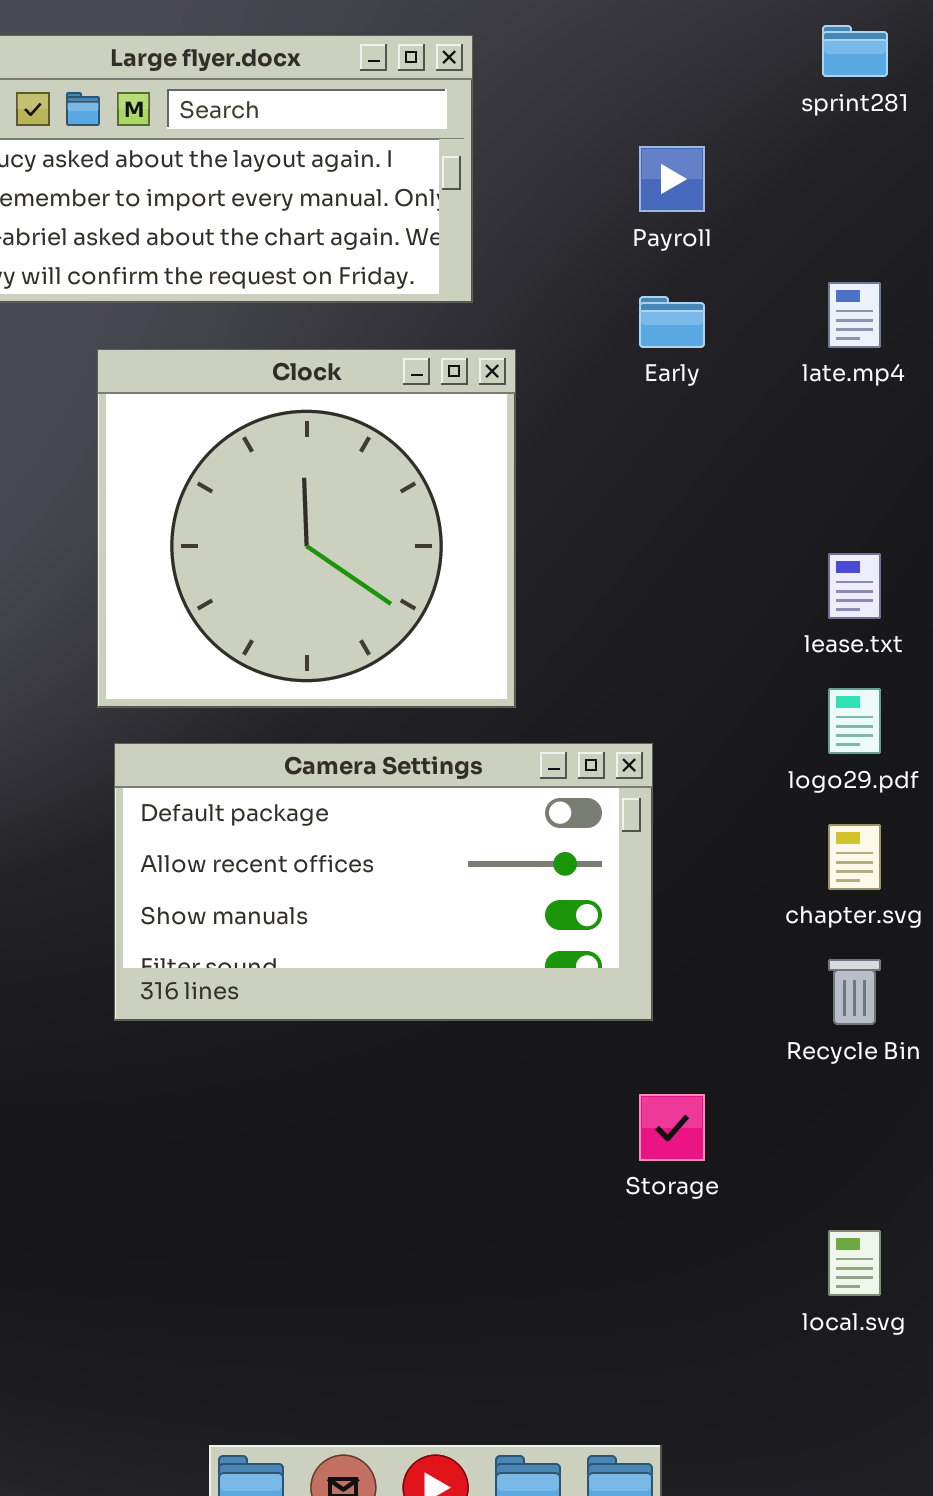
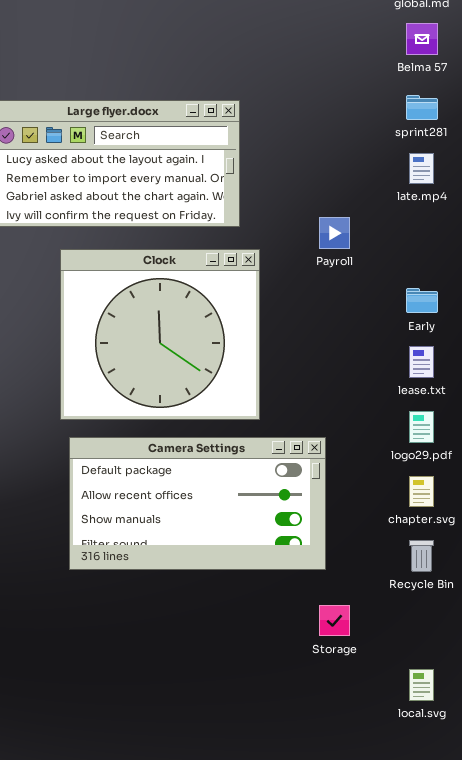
Payroll: [639,146,705,212] -> [319,217,350,249], moved
late.mp4: [828,282,881,348] -> [409,153,434,184], moved
Early: [639,296,705,348] -> [406,288,438,313], moved

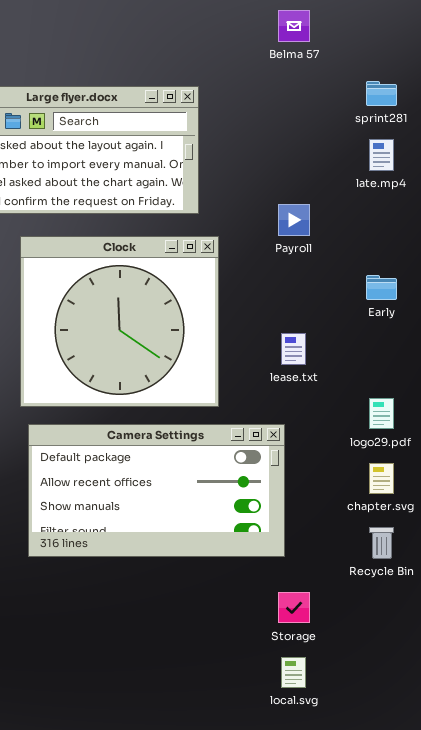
Belma 57: [406,23,438,55] -> [278,10,310,42], moved
lease.txt: [409,346,434,378] -> [281,333,306,365], moved
local.svg: [409,669,434,701] -> [281,657,306,688], moved

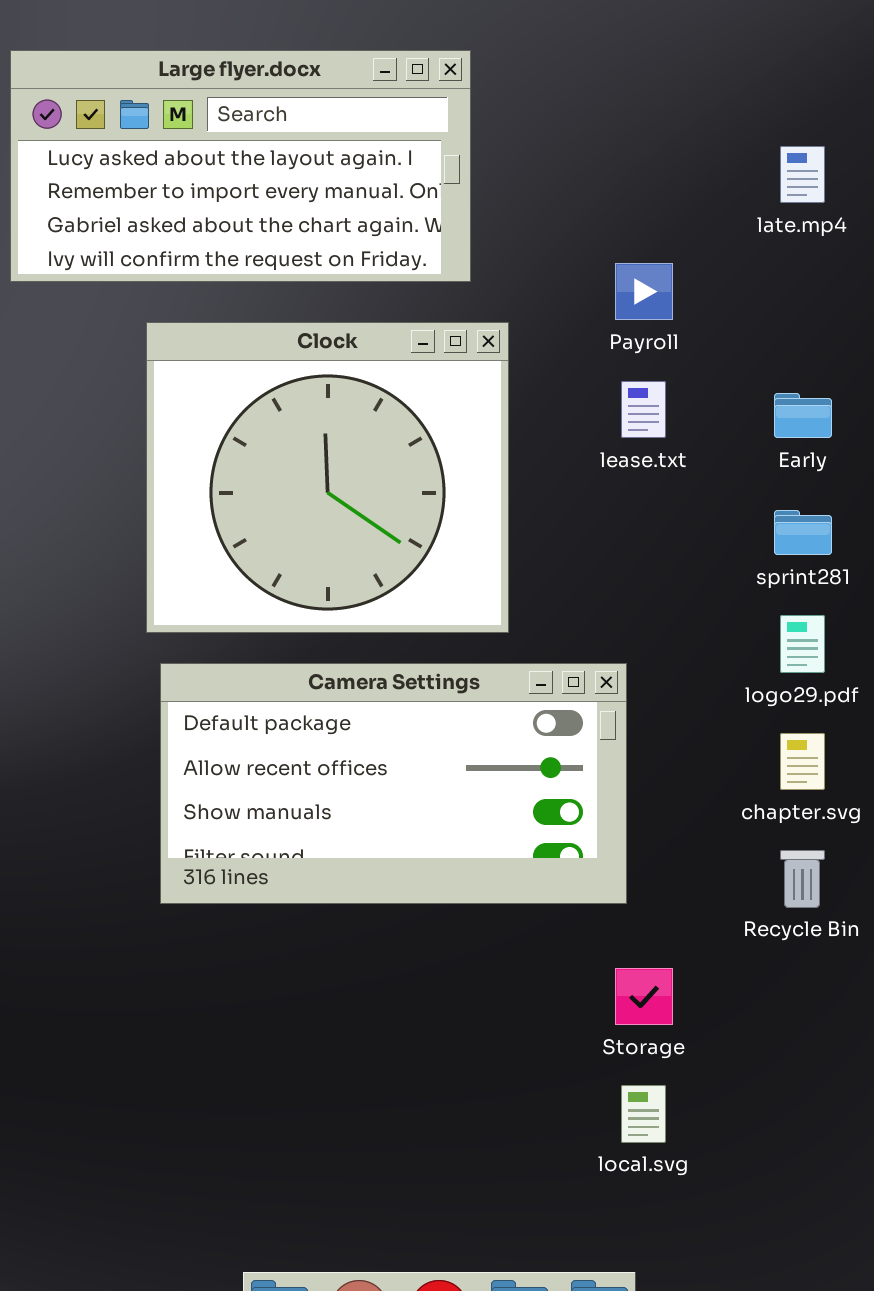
sprint281: [366,81,397,106] -> [774,510,832,555], moved
lease.txt: [281,333,306,365] -> [621,381,666,438], moved

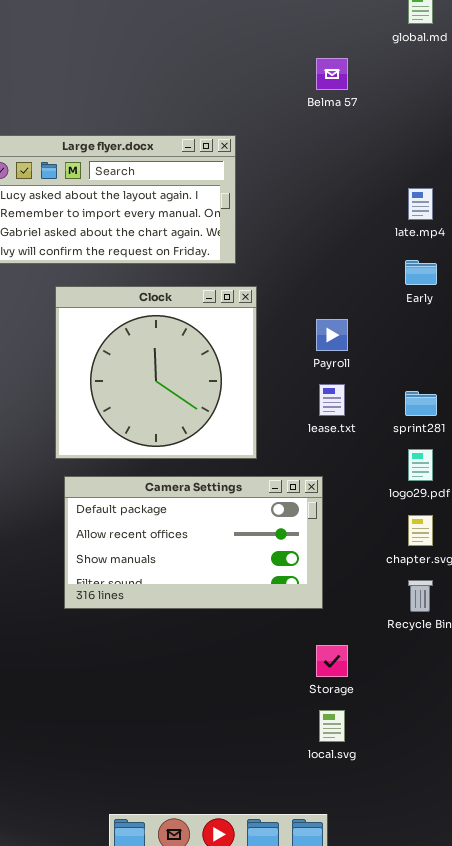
Payroll: [615,263,673,320] -> [316,319,348,351], moved
lease.txt: [621,381,666,438] -> [319,384,345,416], moved
Early: [774,393,832,438] -> [405,260,437,285], moved

